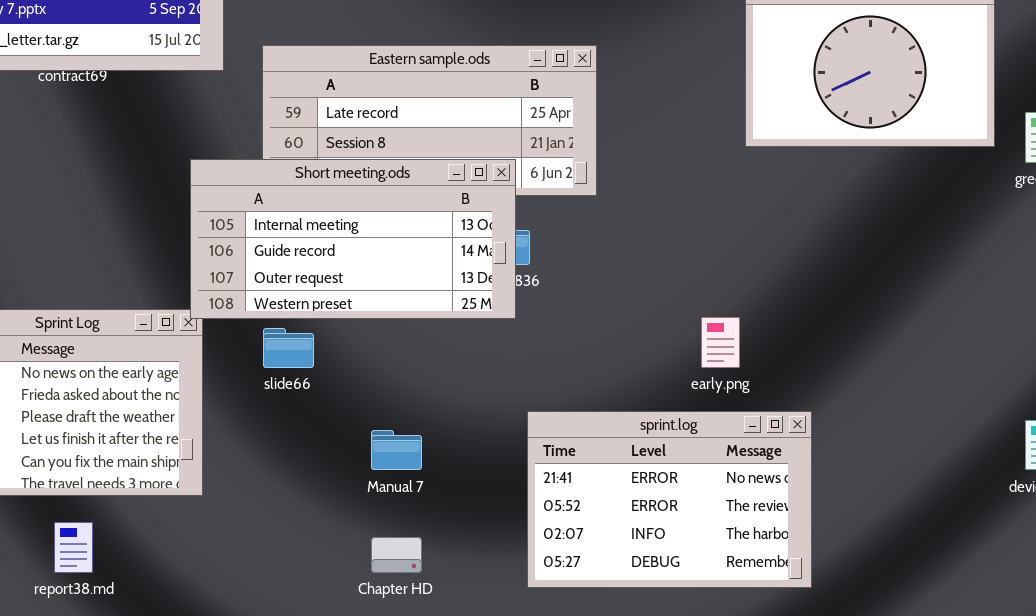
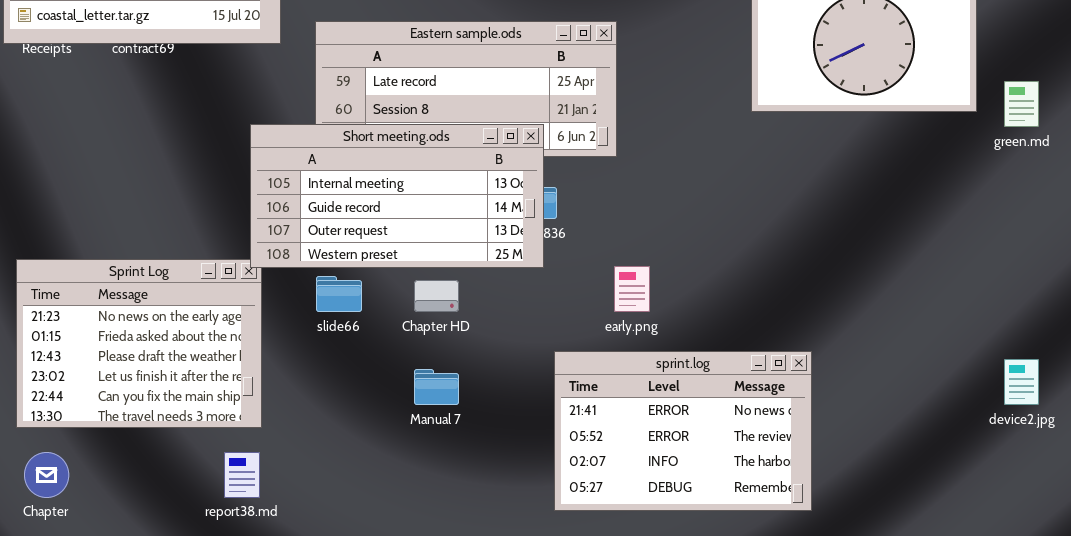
early.png: [701,317,740,368] -> [614,266,650,312], moved
report38.md: [54,522,93,573] -> [224,452,260,498], moved
Chapter HD: [371,537,422,573] -> [414,280,459,312], moved

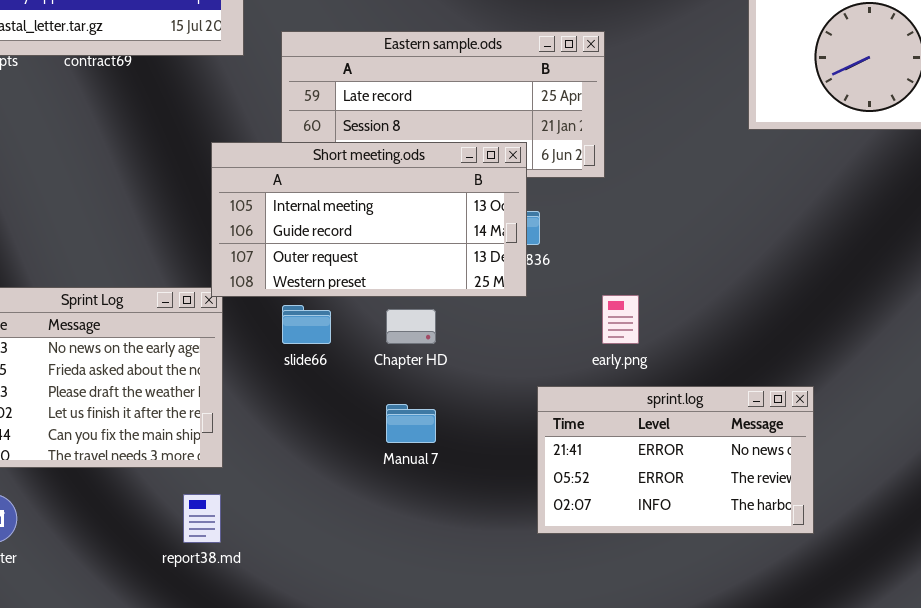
sprint.log: [554,351,812,511] -> [537,386,814,534], resized

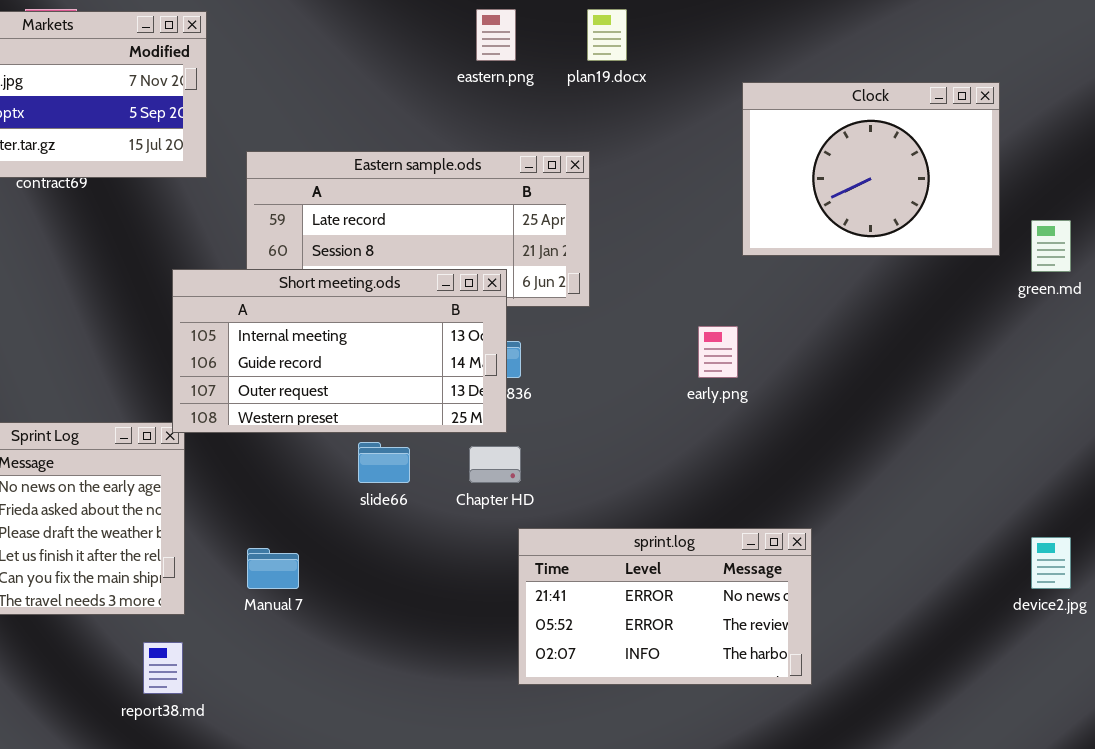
early.png: [602,295,639,344] -> [698,326,738,378], moved
slide66: [282,305,331,344] -> [358,442,410,483], moved
Chapter HD: [386,309,436,344] -> [469,446,521,483], moved
Manual 7: [386,404,436,443] -> [247,548,299,589], moved

